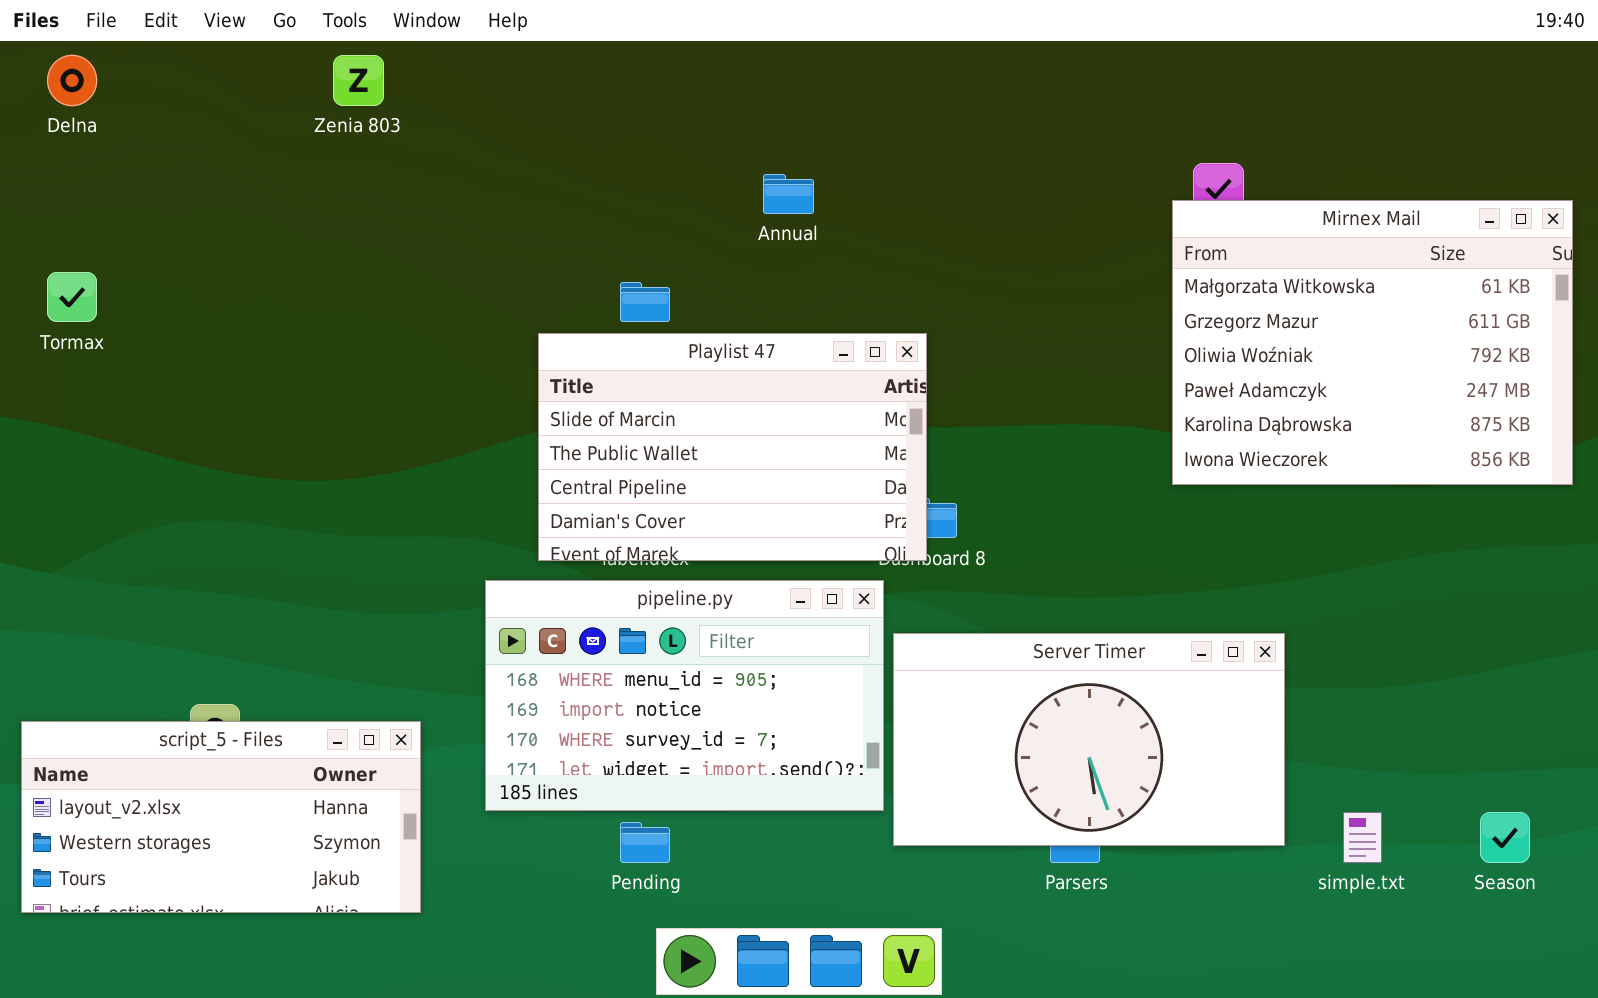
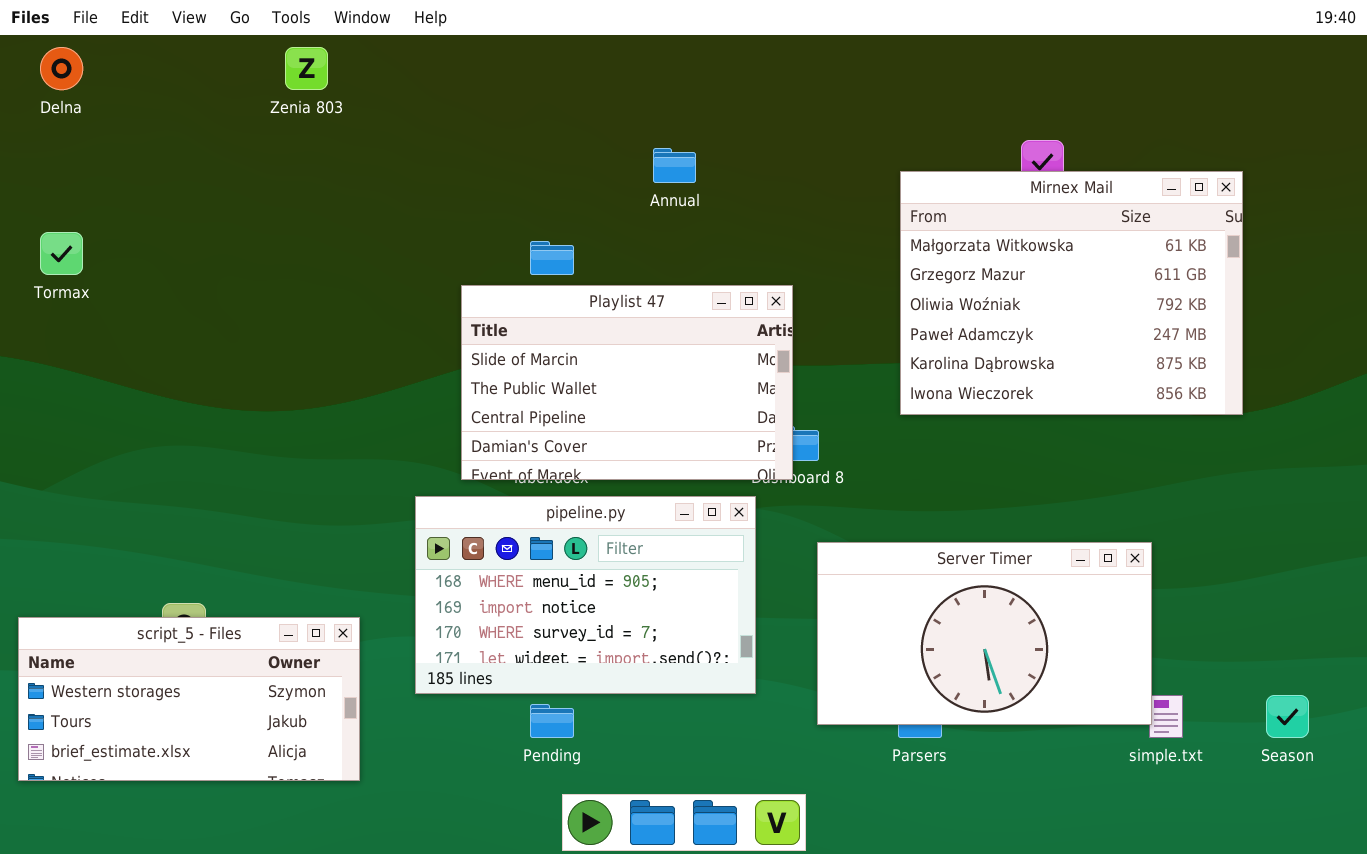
Mirnex Mail: [1172,200,1573,485] -> [900,171,1243,415], moved
Server Timer: [893,633,1285,846] -> [817,542,1152,725], moved
script_5 - Files: [21,721,421,913] -> [18,617,360,781], scrolled down 1 row

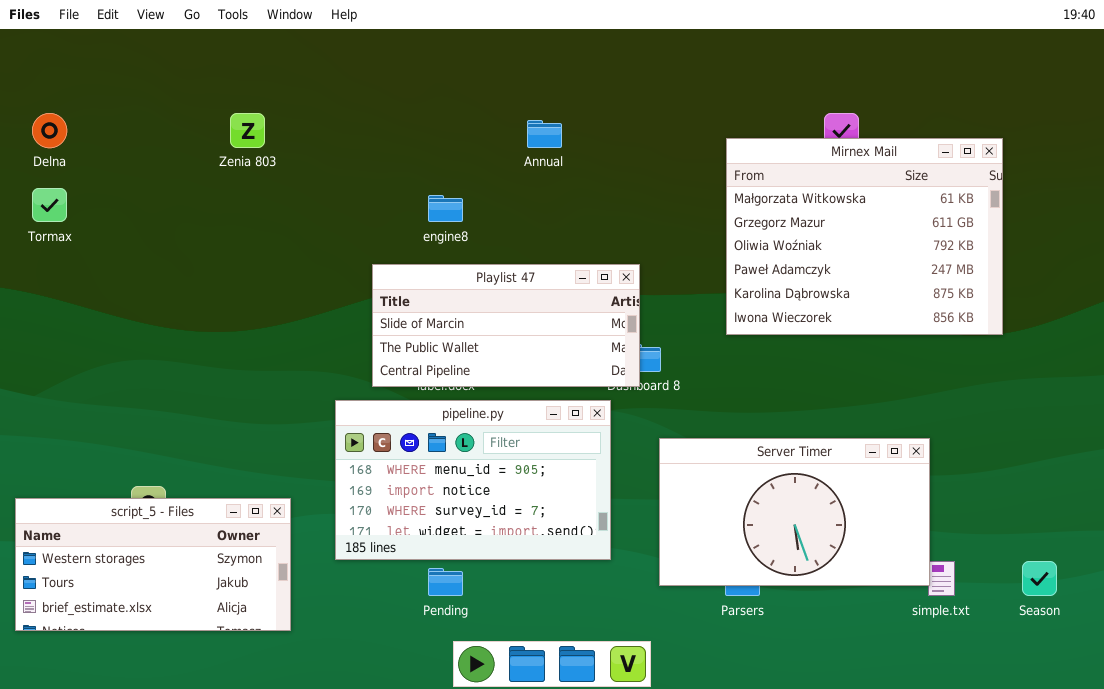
Delna: [40,47,83,90] -> [32,113,67,148], moved
Zenia 803: [285,47,328,90] -> [230,113,265,148], moved
Playlist 47: [461,285,793,480] -> [372,264,640,387], resized

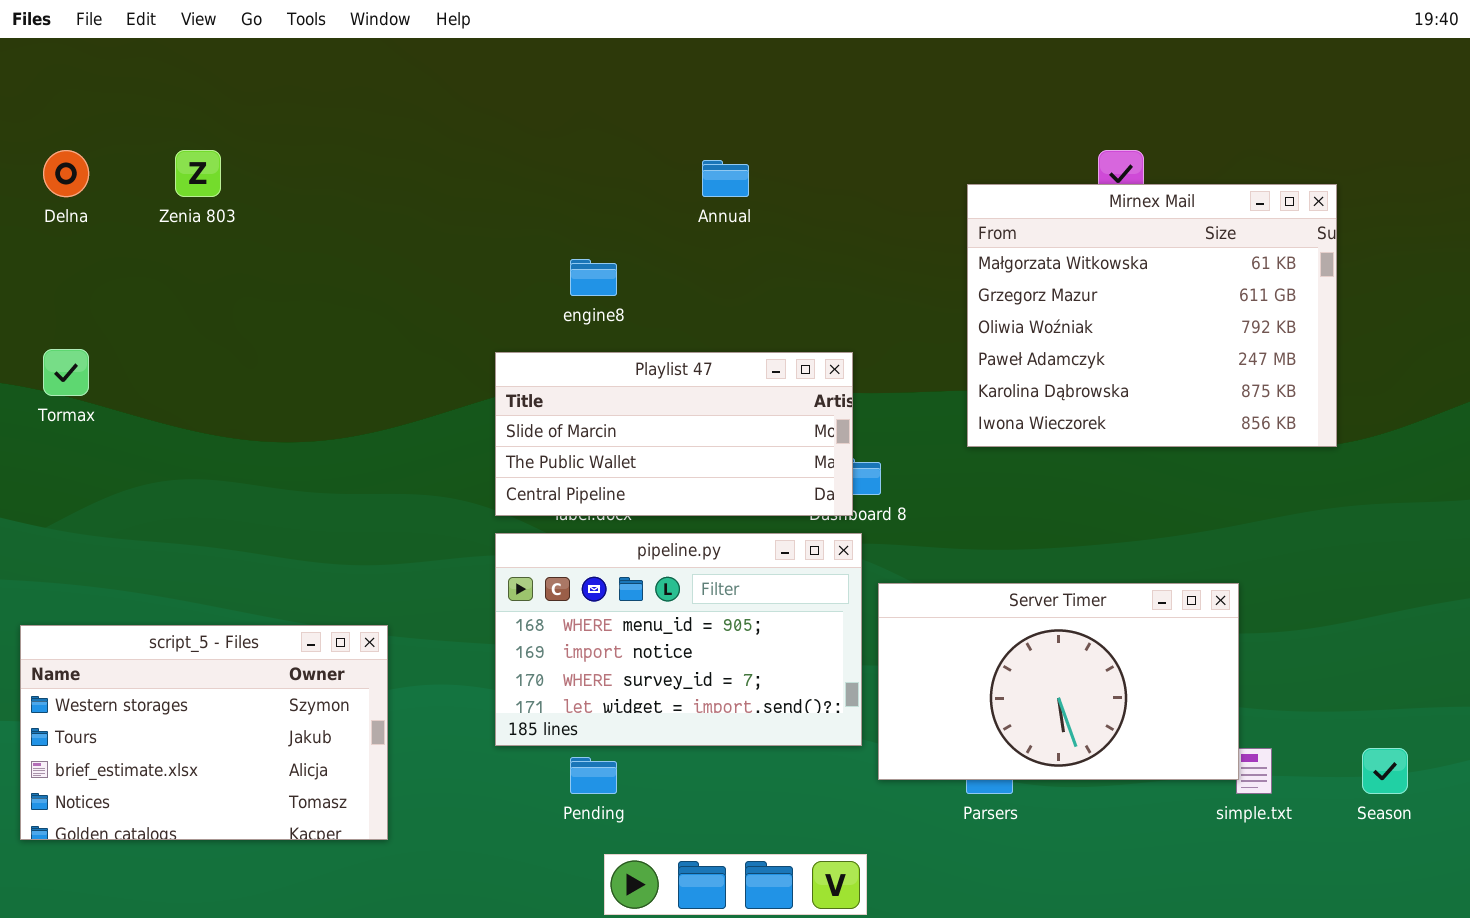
Zenia 803: [230,113,265,148] -> [175,150,221,197], moved
Tormax: [32,188,67,222] -> [43,349,89,396], moved
pipeline.py: [335,400,611,560] -> [495,533,862,746], moved
script_5 - Files: [15,498,291,631] -> [20,625,388,840], resized

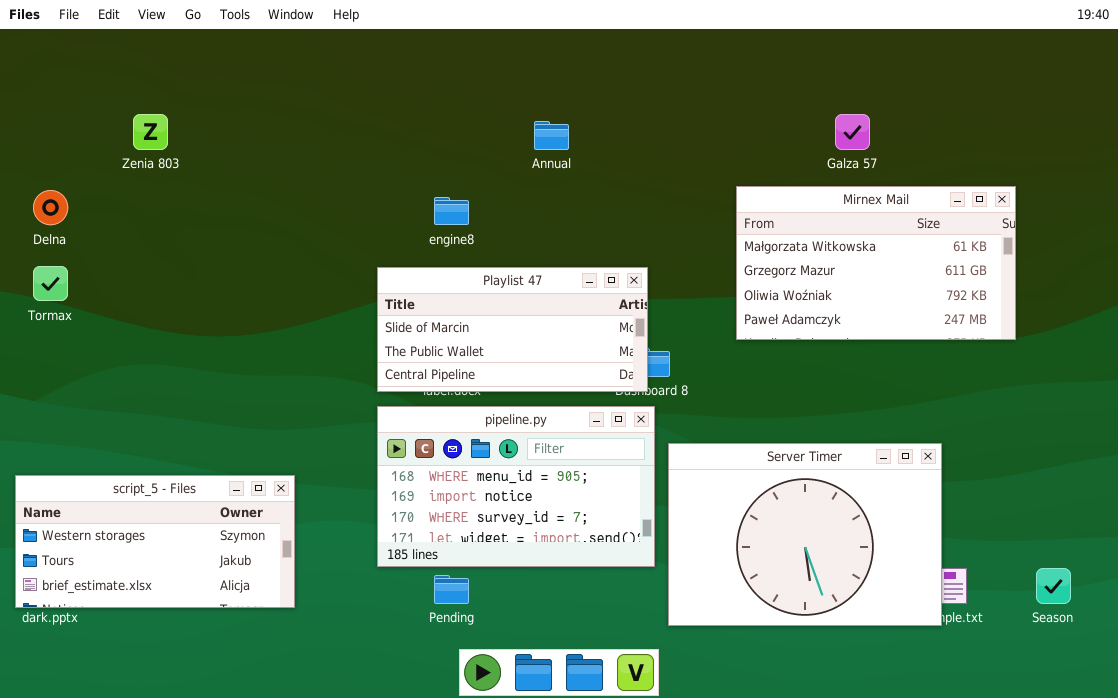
Delna: [43,150,89,197] -> [33,190,68,225], moved
Mirnex Mail: [967,184,1337,447] -> [736,186,1016,340], resized
Server Timer: [878,583,1239,780] -> [668,443,942,626], resized
script_5 - Files: [20,625,388,840] -> [15,475,295,608], resized

